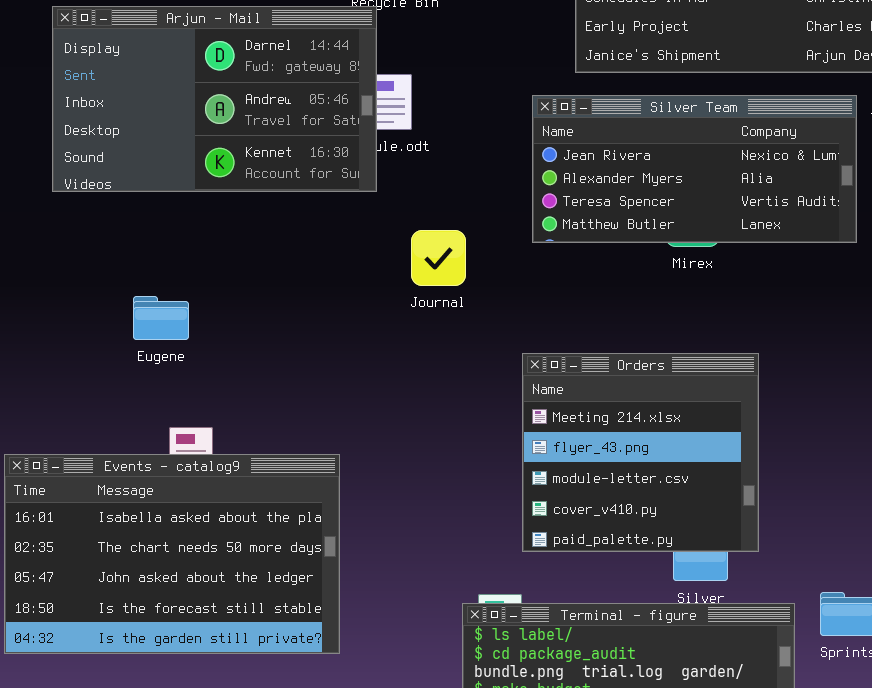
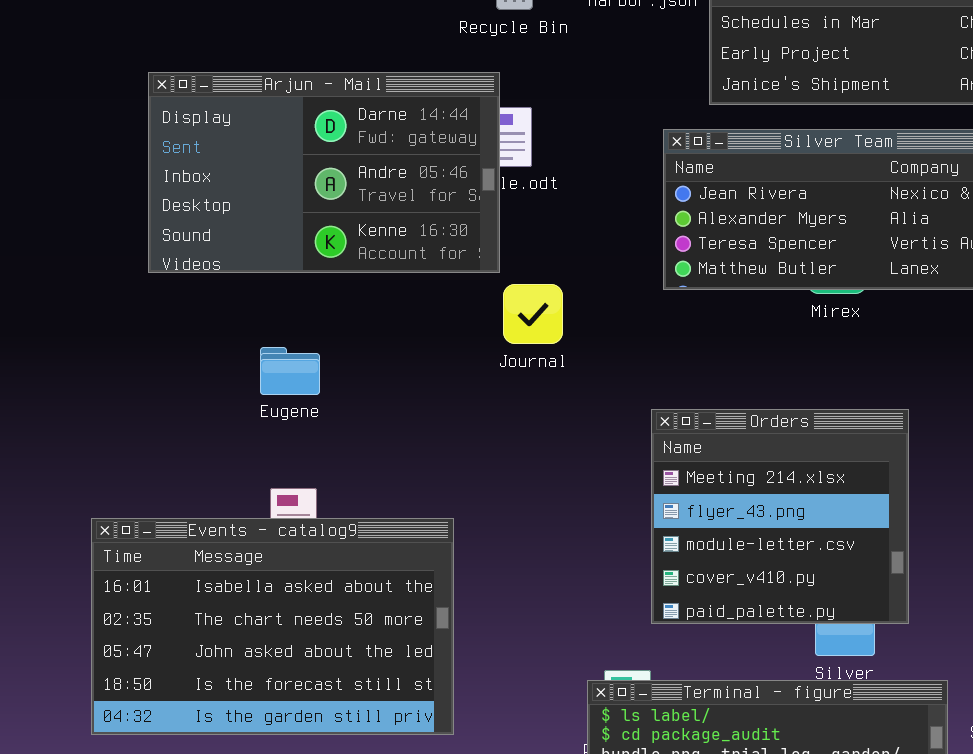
Arjun - Mail: [52,6,377,192] -> [148,72,500,273], moved
Journal: [411,230,466,286] -> [503,284,563,344], moved
Eugene: [133,296,189,340] -> [260,347,320,395], moved

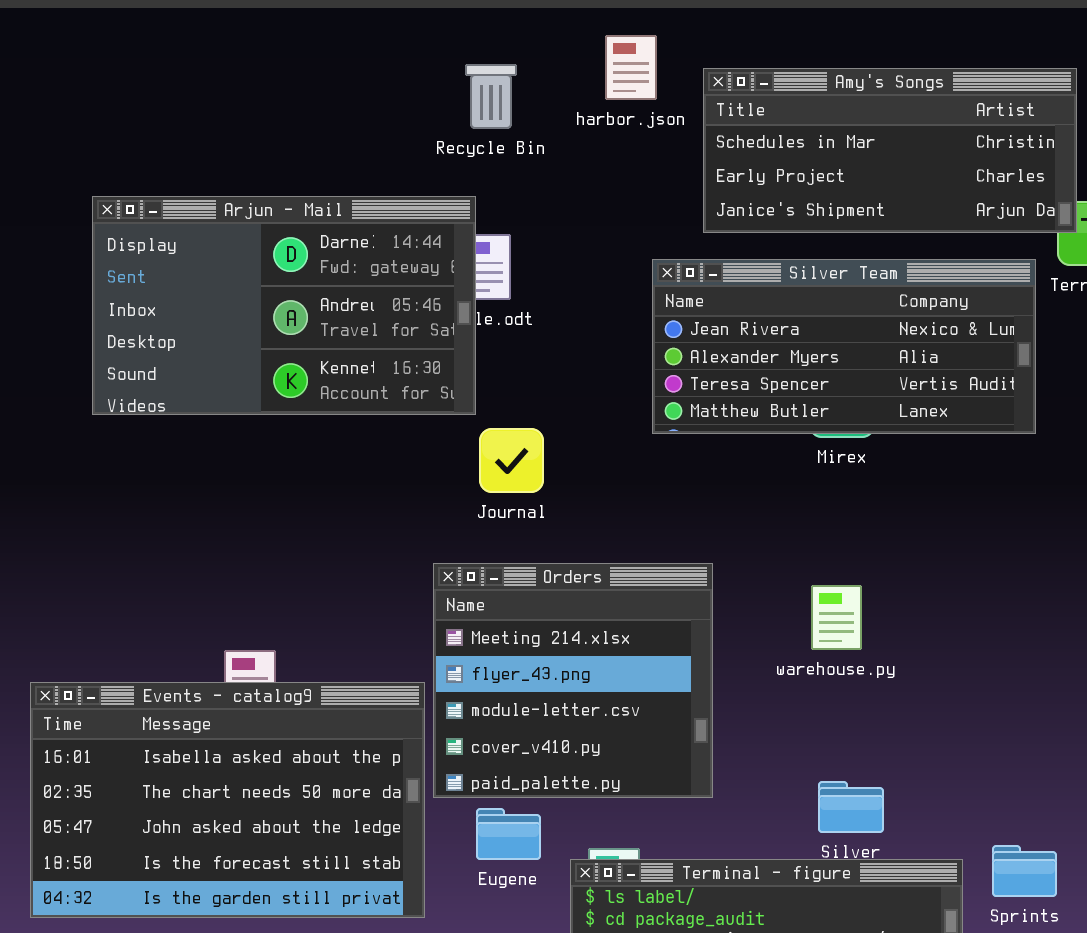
Eugene: [260,347,320,395] -> [476,808,541,860], moved
Orders: [651,409,909,624] -> [433,563,713,798], moved

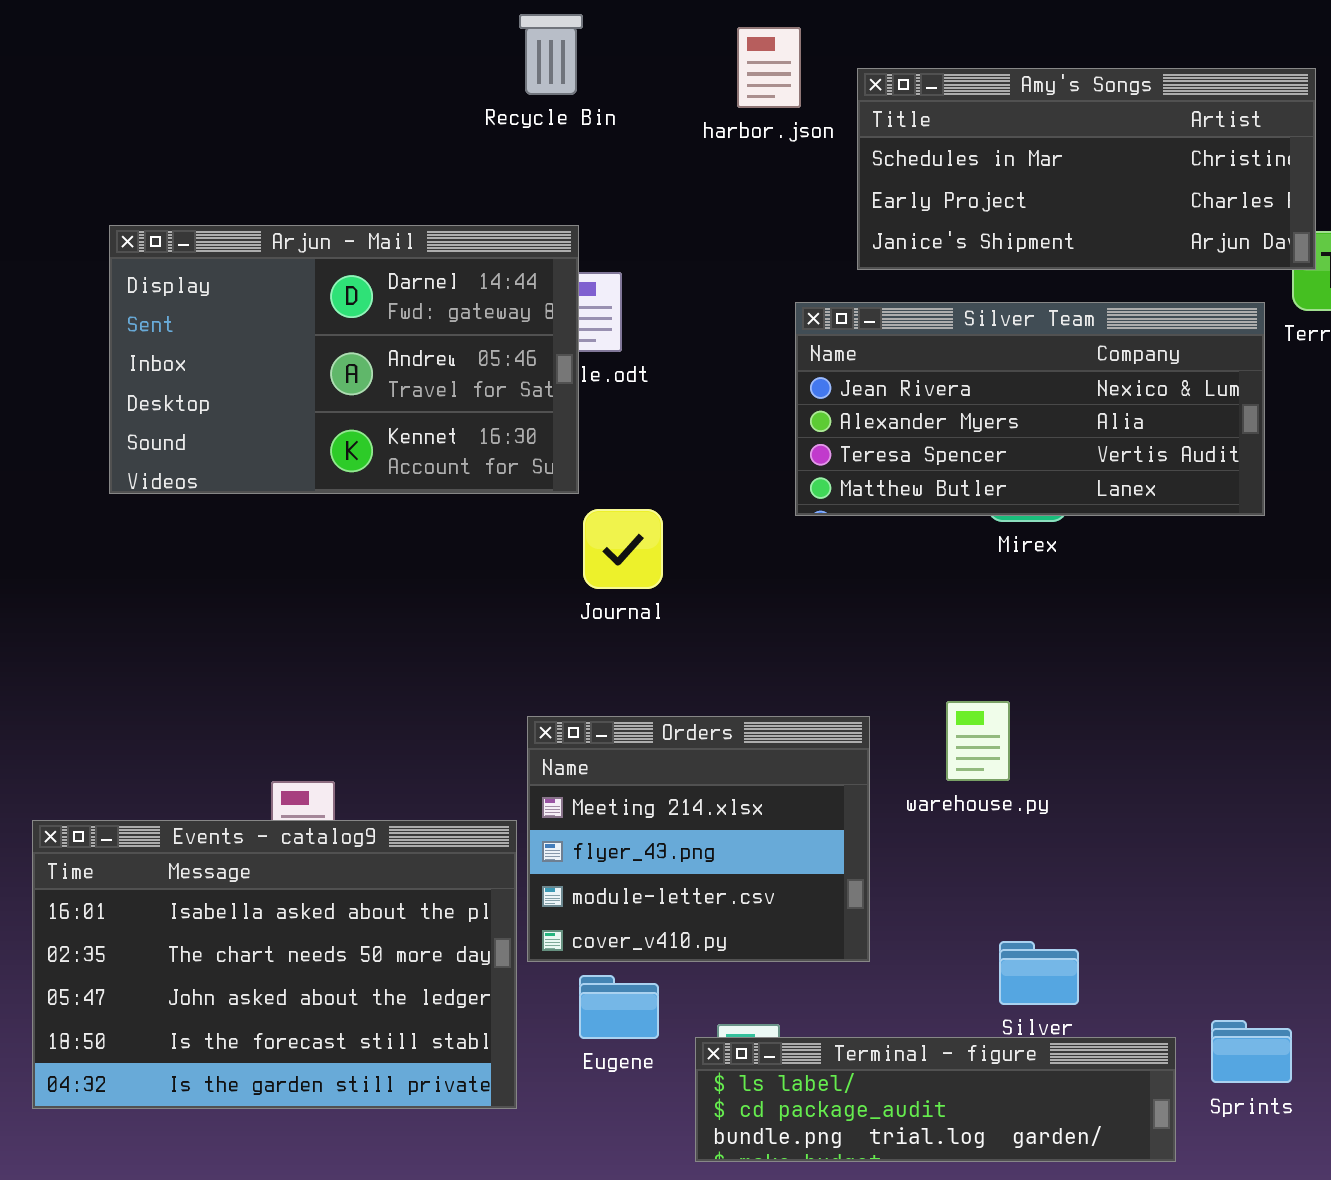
Recycle Bin: [465,64,517,129] -> [519,14,583,95], moved
Orders: [433,563,713,798] -> [527,716,870,962], resized
warehouse.py: [811,585,862,650] -> [946,701,1010,781], moved

